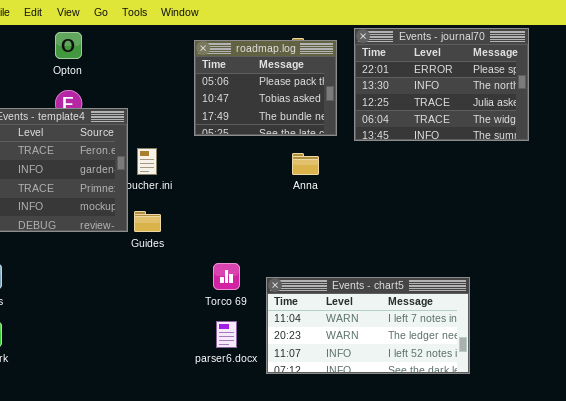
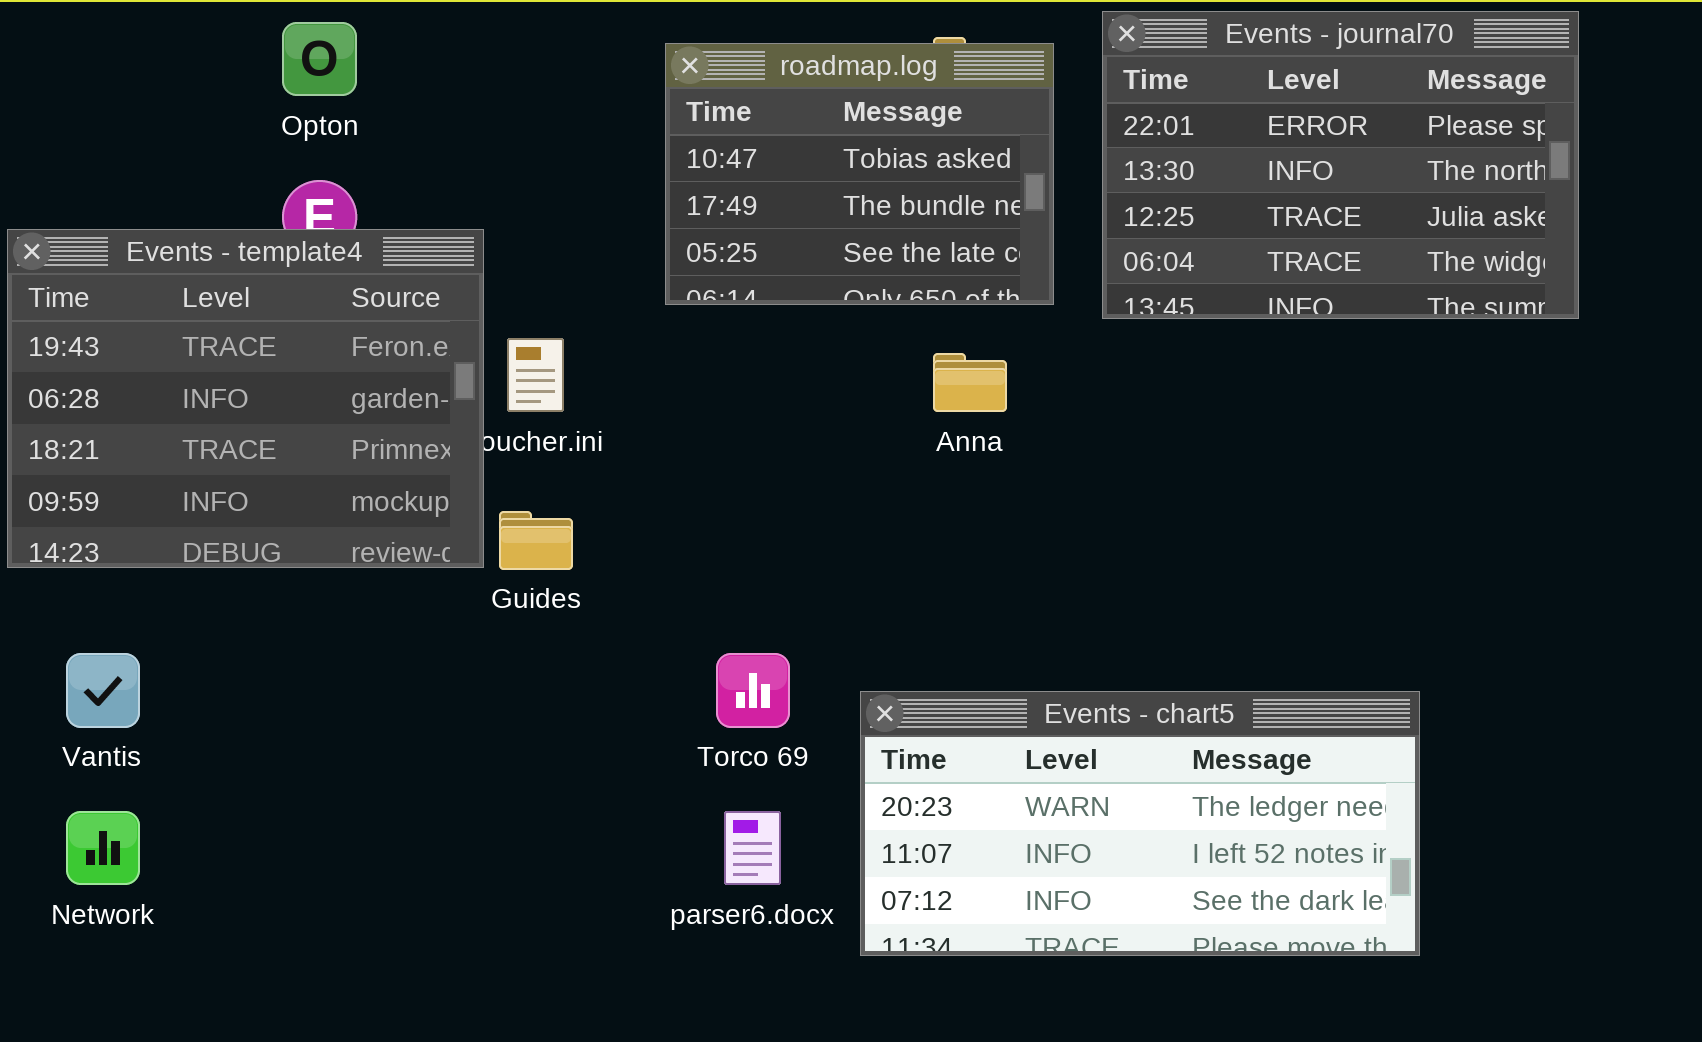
roadmap.log: [194,40,337,136] -> [665,43,1054,305], scrolled down 1 row
Events - chart5: [266,277,470,374] -> [860,691,1420,956], scrolled down 1 row

